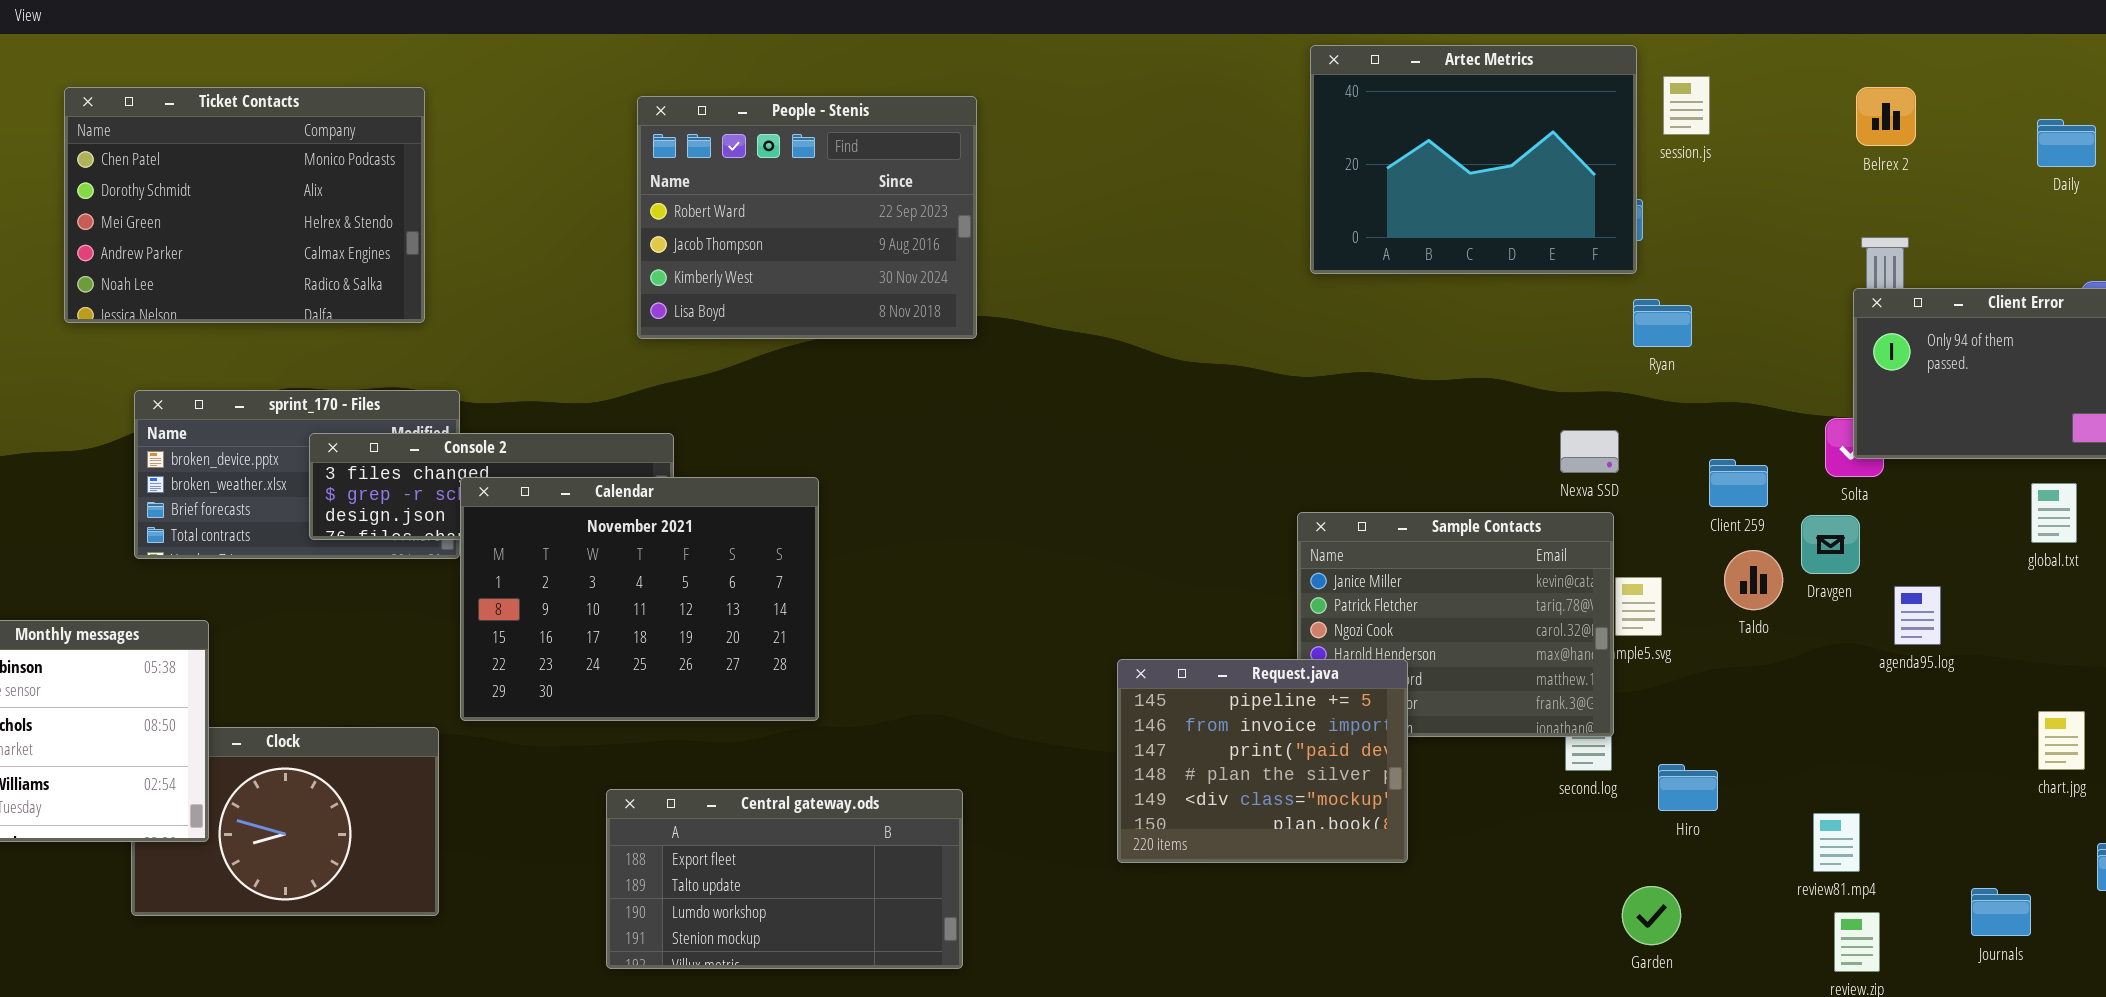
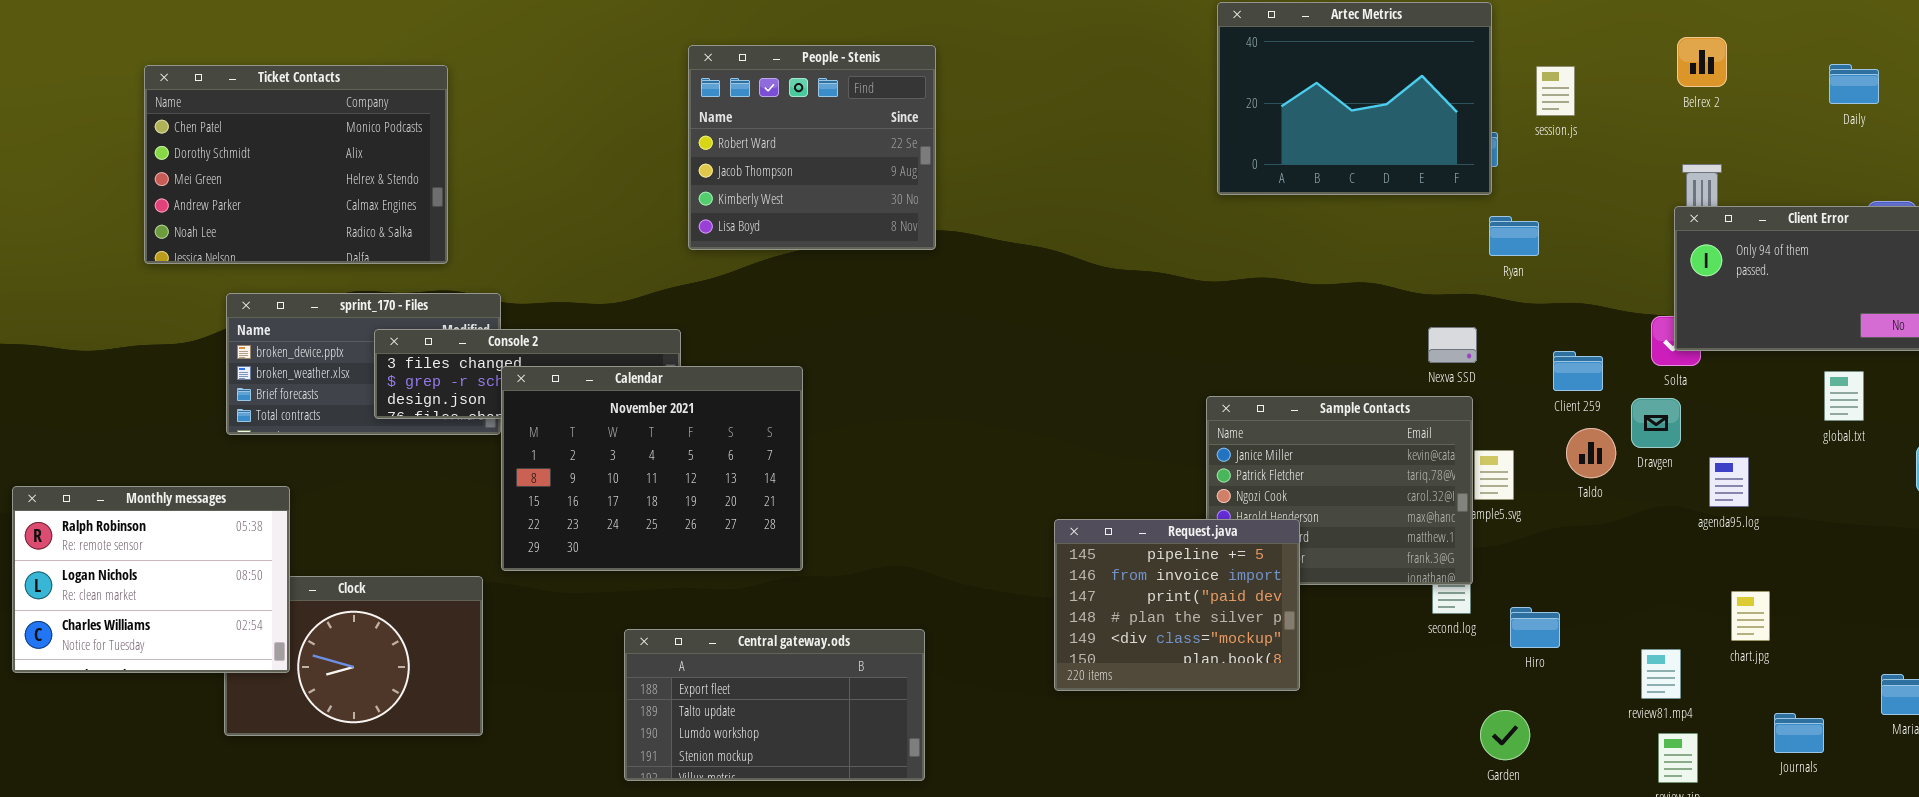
session.js: [1663,76,1710,135] -> [1536,66,1575,116], moved
Ticket Contacts: [64,87,425,323] -> [144,65,448,264], moved
People - Stenis: [637,96,977,339] -> [688,45,936,250], resized
chart.jpg: [2038,711,2085,770] -> [1731,591,1770,641], moved

